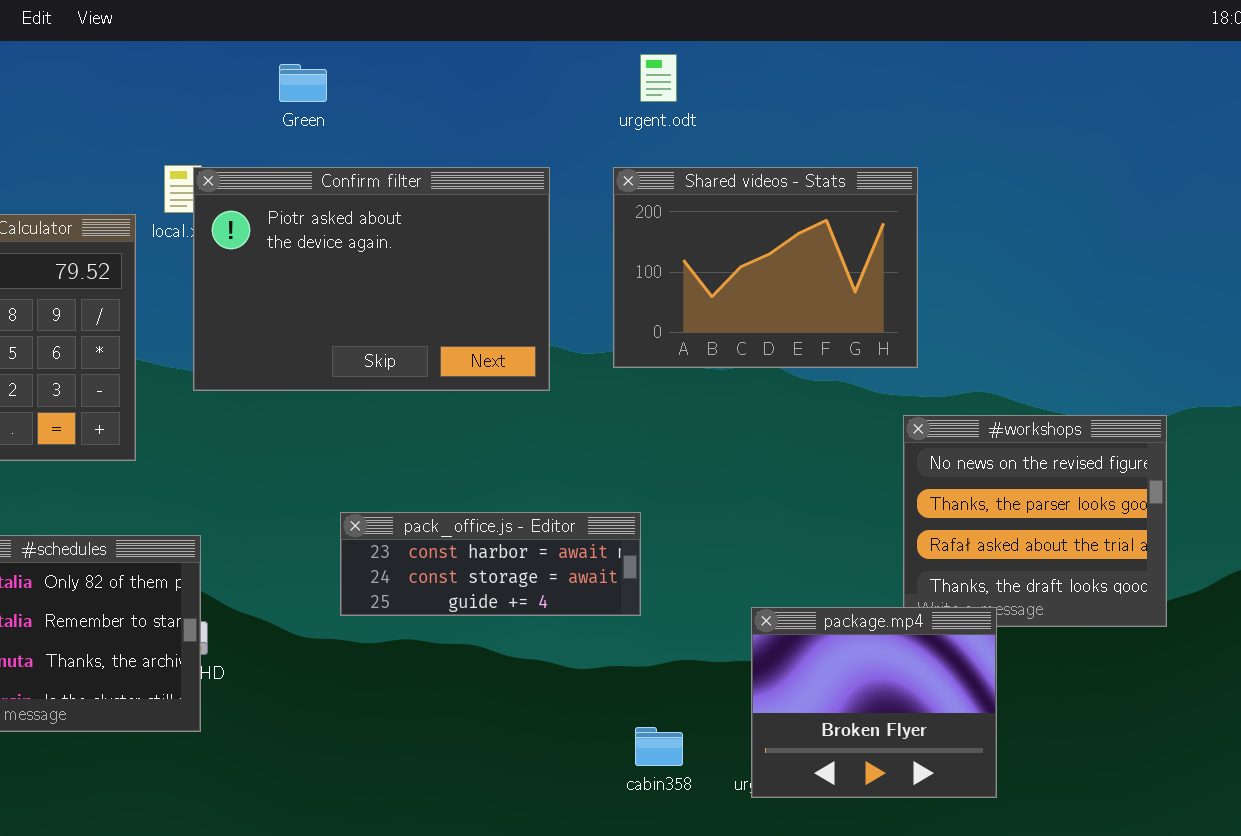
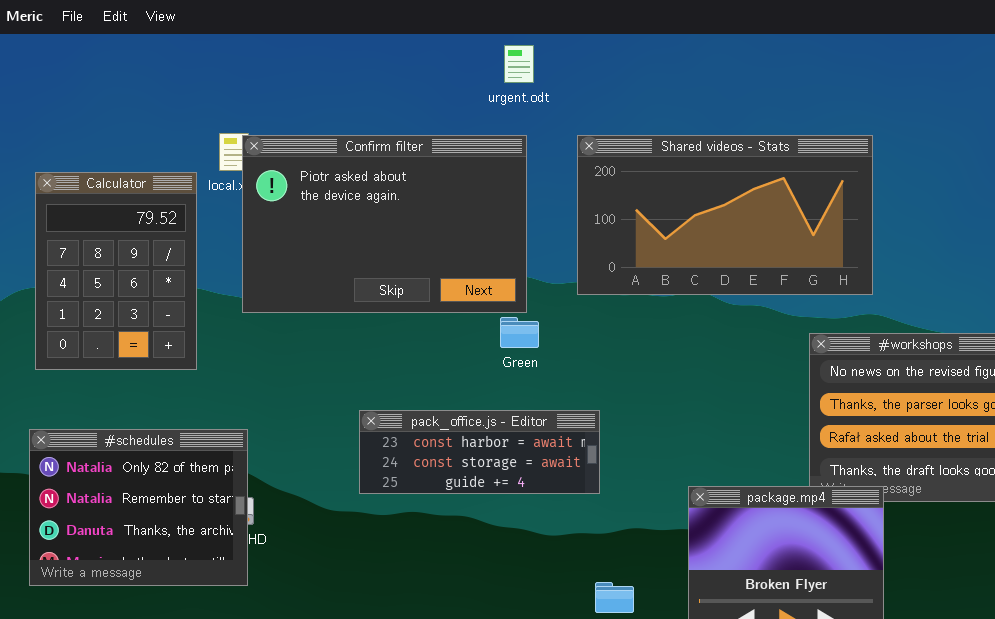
urgent.odt: [640,54,677,102] -> [504,45,534,83], moved
Green: [279,64,327,102] -> [500,317,539,348], moved
Shared videos - Stats: [613,167,918,368] -> [577,135,873,295], resized

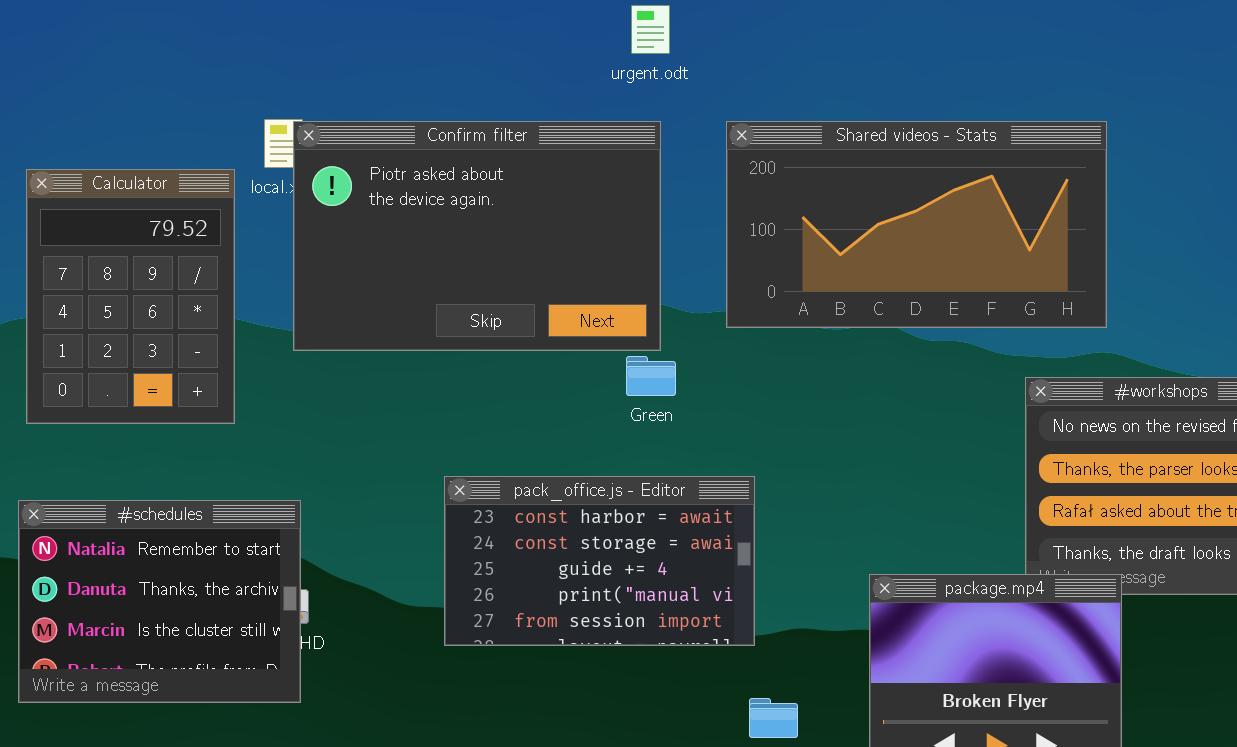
pack_office.js - Editor: [359,410,600,494] -> [444,476,755,646], resized
#schedules: [29,429,248,586] -> [18,500,301,703], scrolled down 1 row

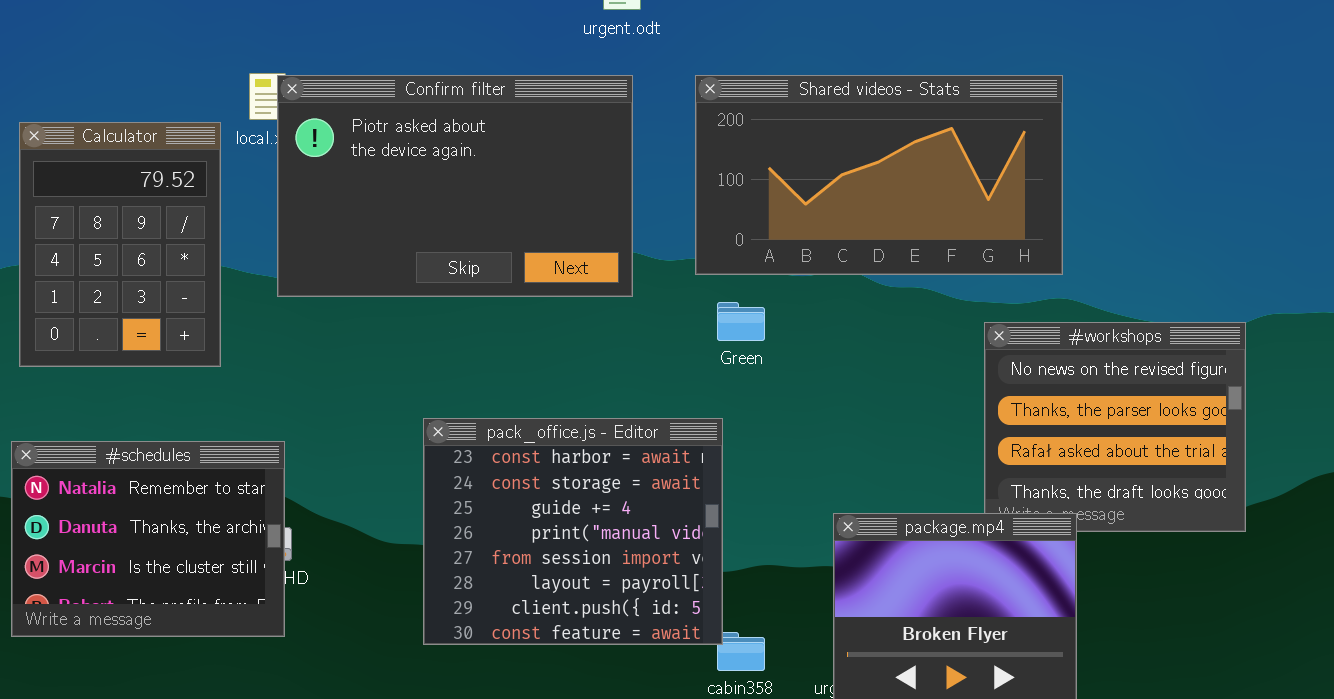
Green: [626,356,676,396] -> [717,302,765,341], moved
pack_office.js - Editor: [444,476,755,646] -> [423,418,723,645], resized

